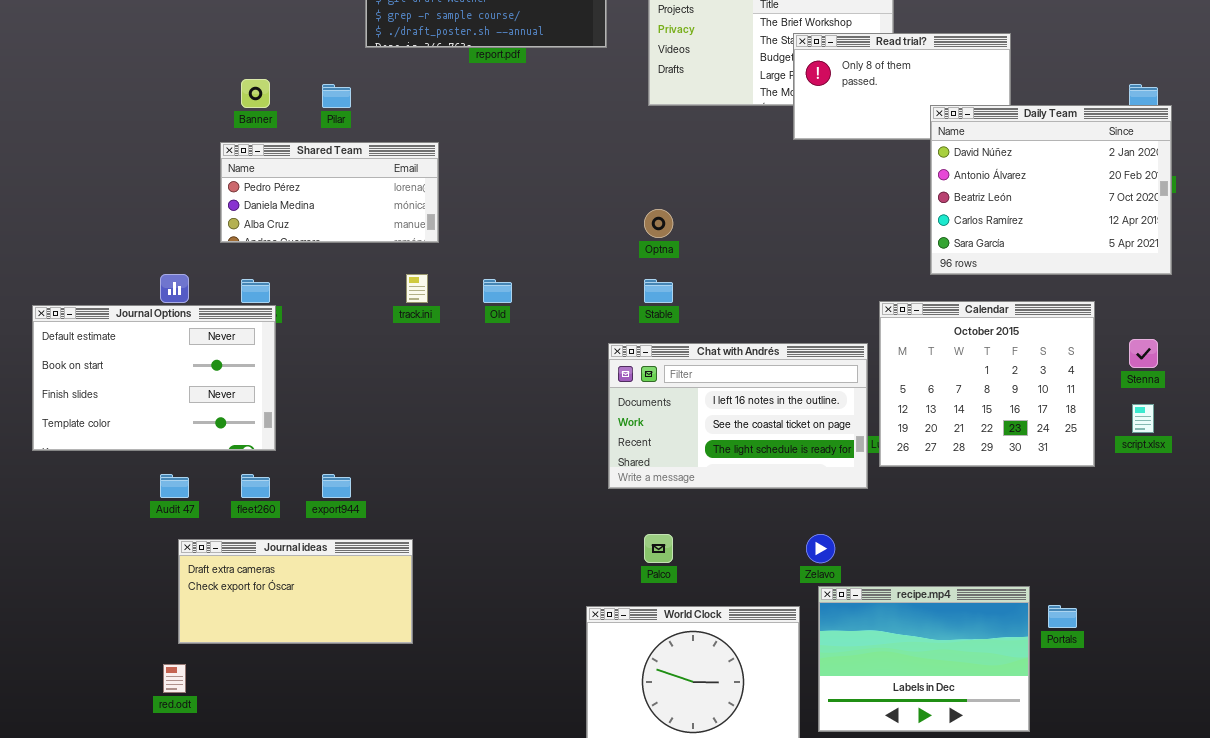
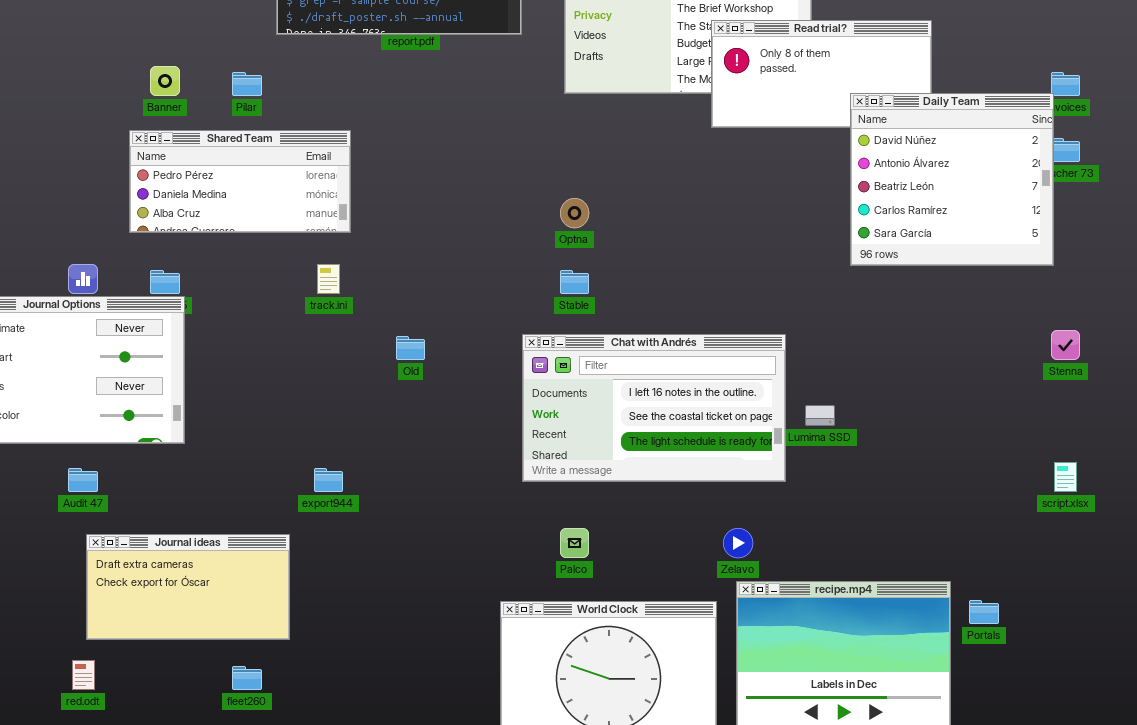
Daily Team: [930,105,1172,275] -> [850,93,1054,266], resized
Old: [483,279,512,303] -> [396,336,425,360], moved
Calendar: [879,301,1095,467] -> none, closed
script.xlsx: [1132,404,1154,433] -> [1054,462,1077,492], moved
fleet260: [241,474,270,498] -> [232,666,262,690], moved
export944: [322,474,351,498] -> [314,468,343,492], moved
Journal ideas: [178,539,413,644] -> [86,534,290,640], resized

